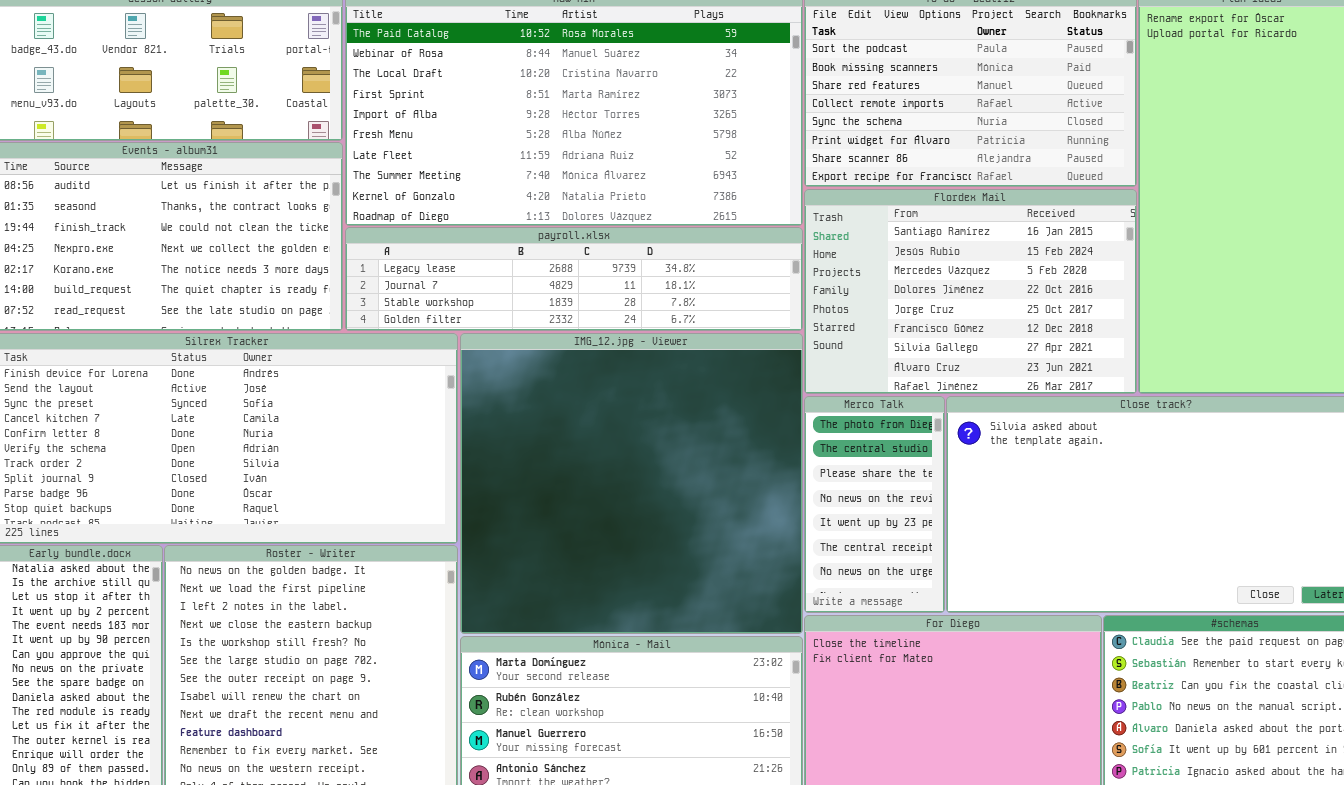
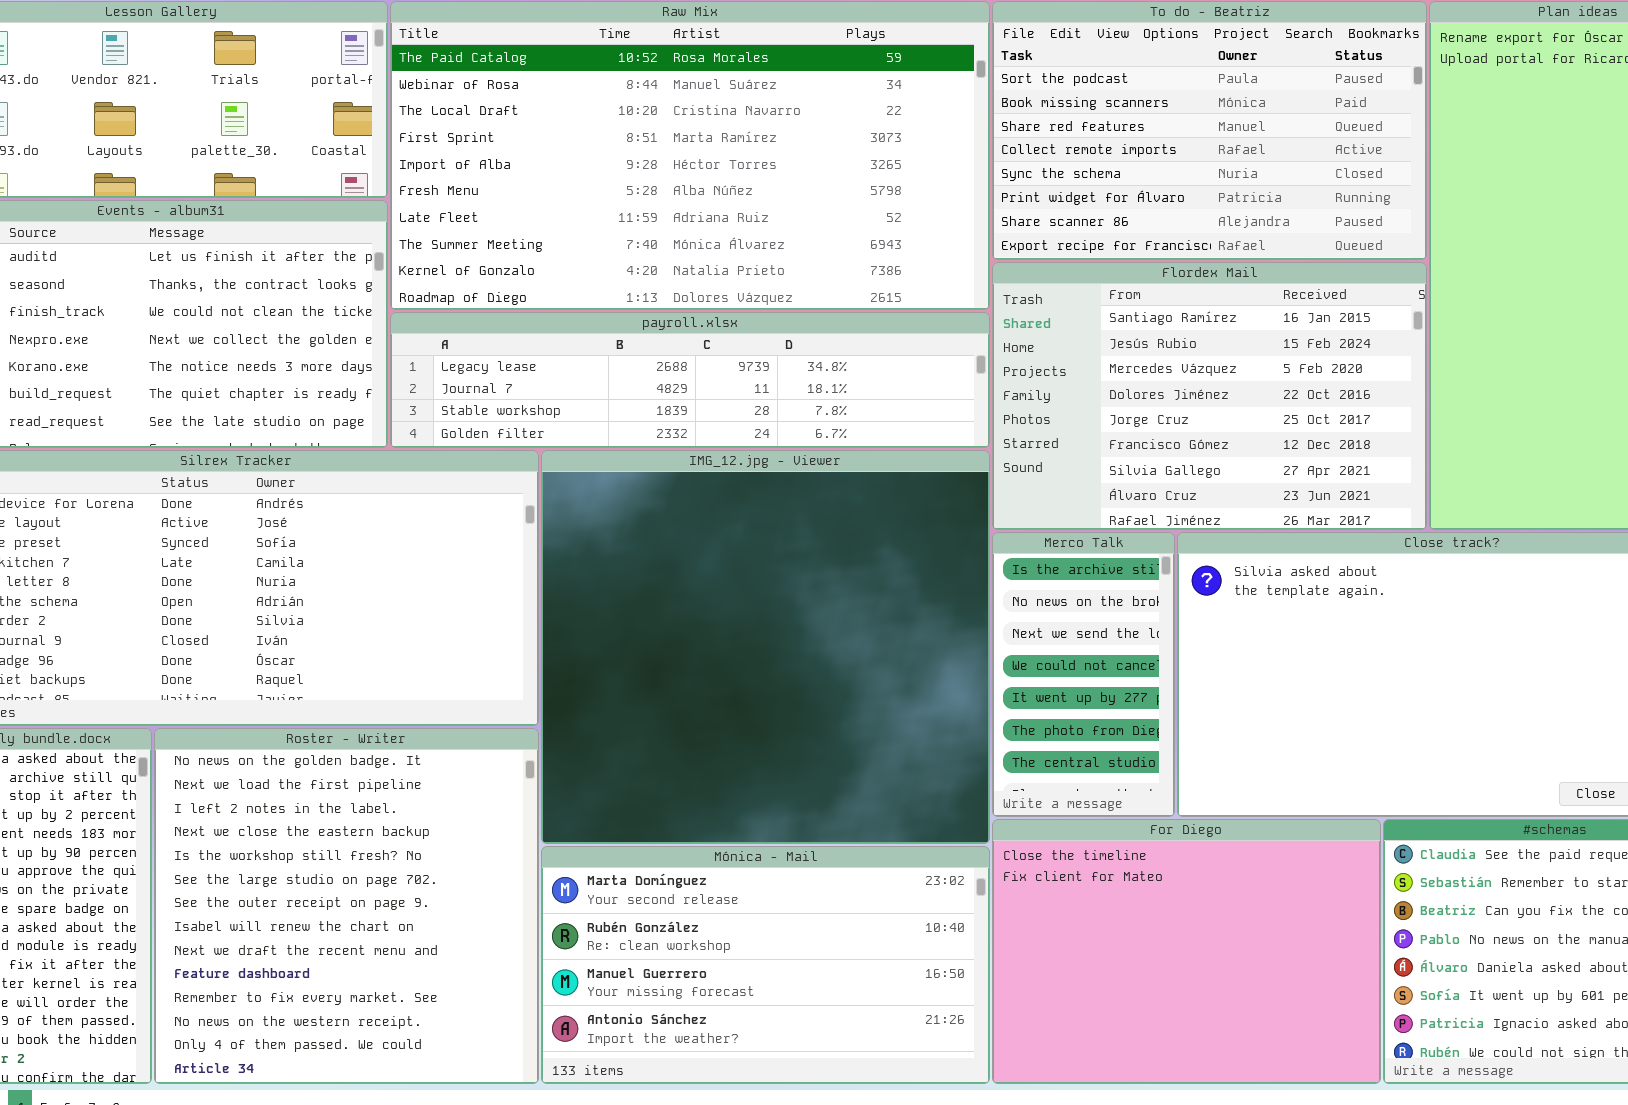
Merco Talk: [804,396,945,613] -> [992,532,1175,817], scrolled up 5 rows

